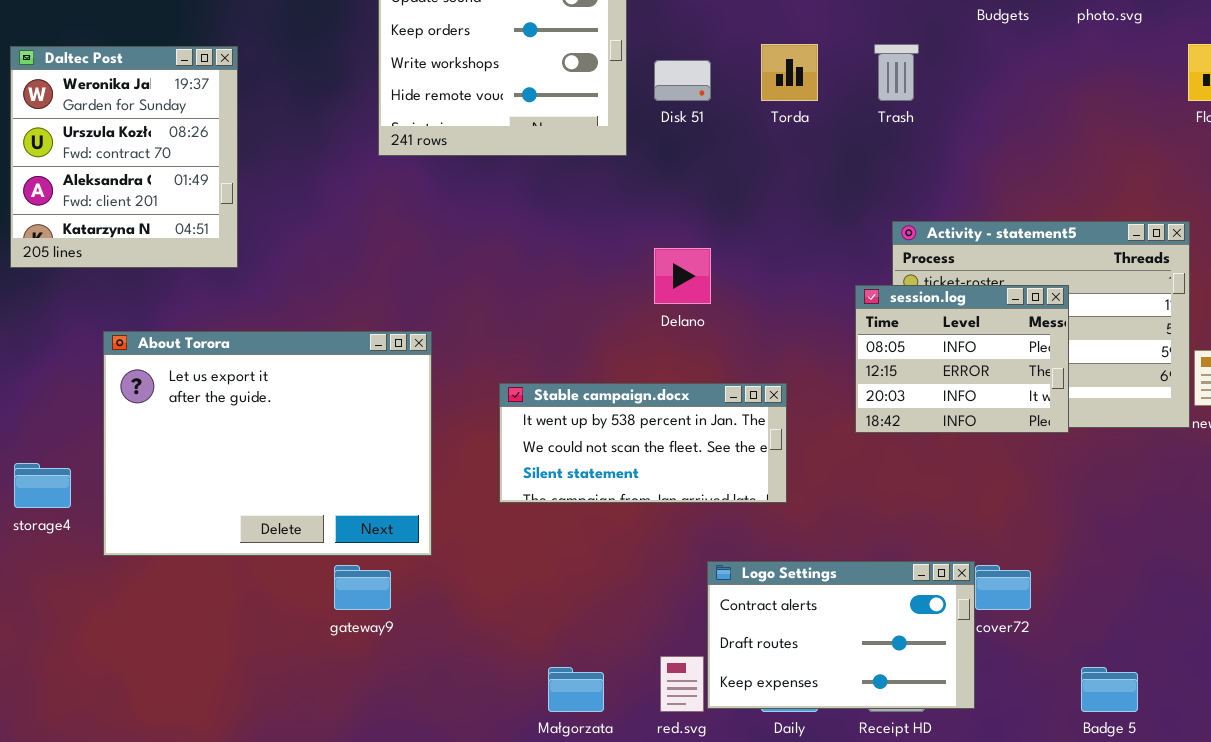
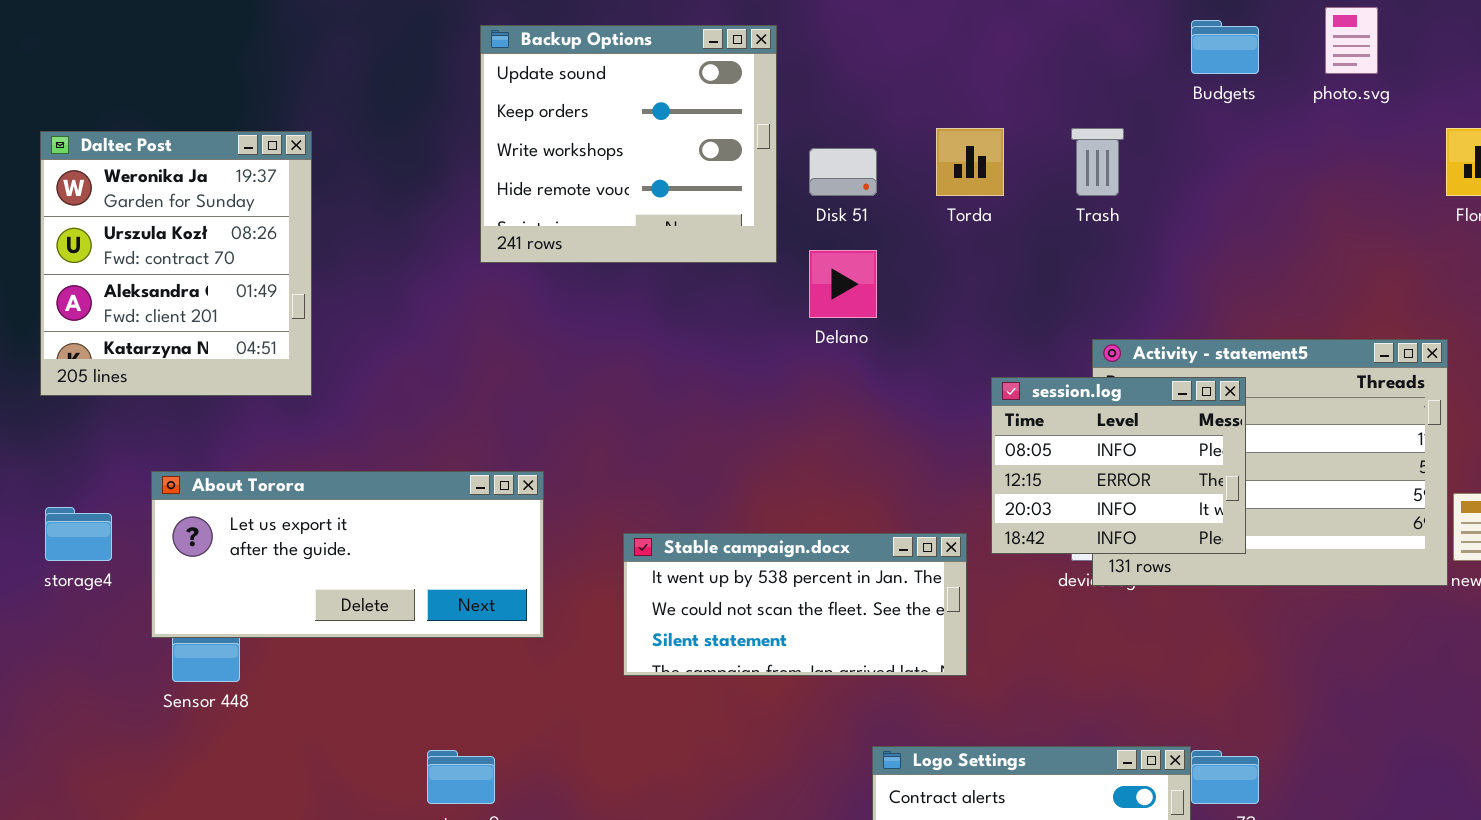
Delano: [654,248,711,304] -> [809,250,877,318], moved
session.log: [855,285,1069,433] -> [991,377,1246,554], moved
About Torora: [103,331,432,556] -> [151,471,544,638], resized
storage4: [14,463,71,508] -> [45,507,112,561], moved

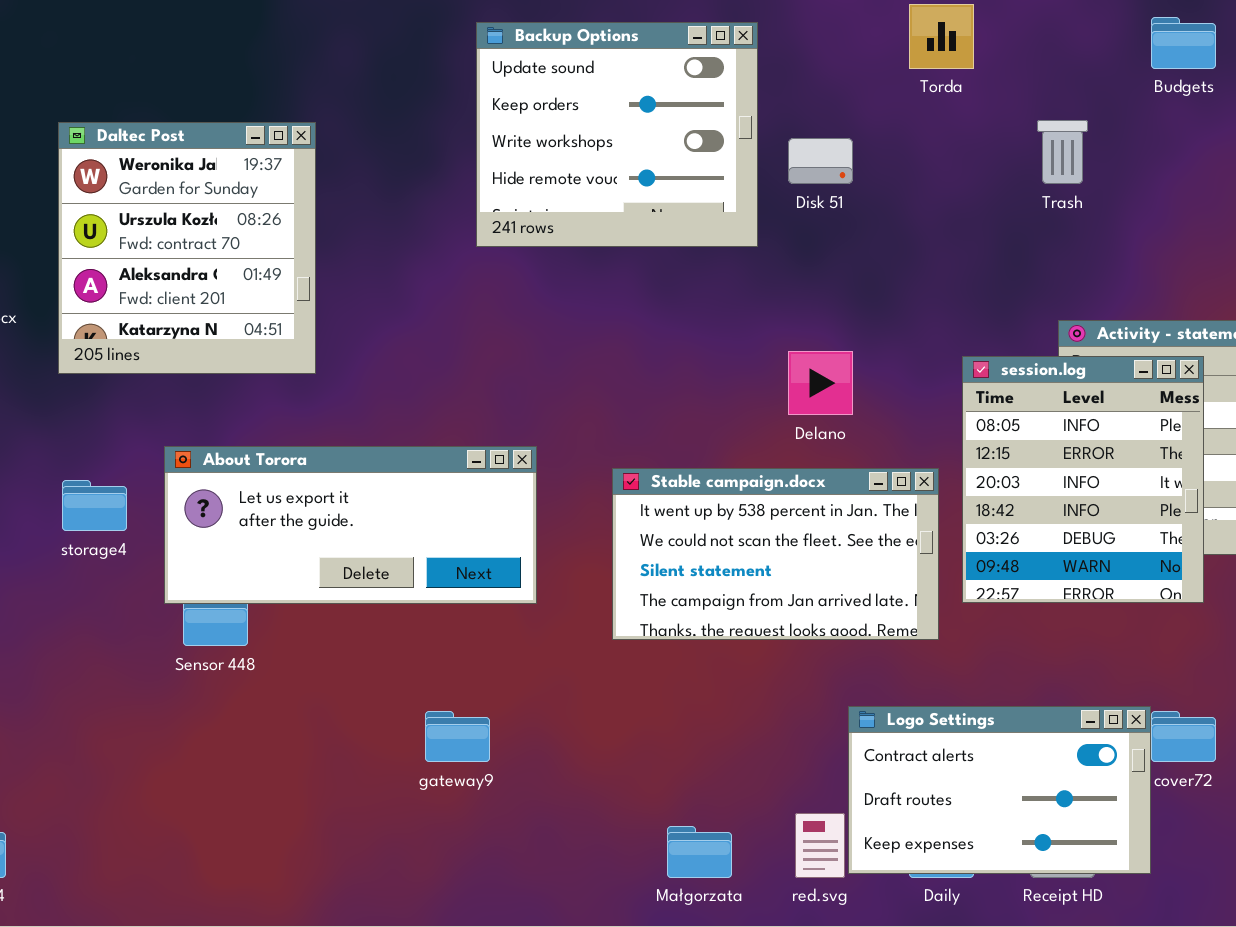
Torda: [936,128,1004,196] -> [909,4,974,69], moved
Delano: [809,250,877,318] -> [788,351,853,415], moved
session.log: [991,377,1246,554] -> [962,356,1204,603], resized
Stable campaign.docx: [623,533,967,676] -> [612,468,939,640], resized

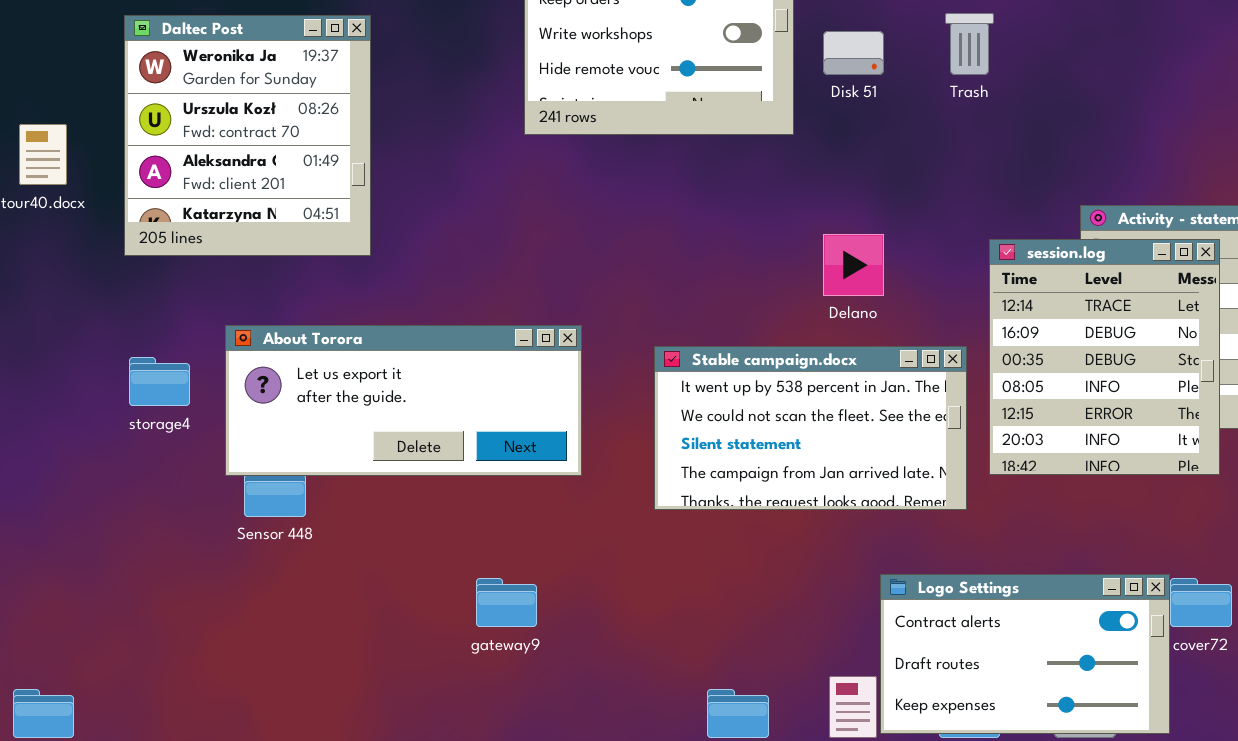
Trash: [1037,120,1088,184] -> [945,13,994,75], moved
session.log: [962,356,1204,603] -> [989,239,1220,475], scrolled up 3 rows

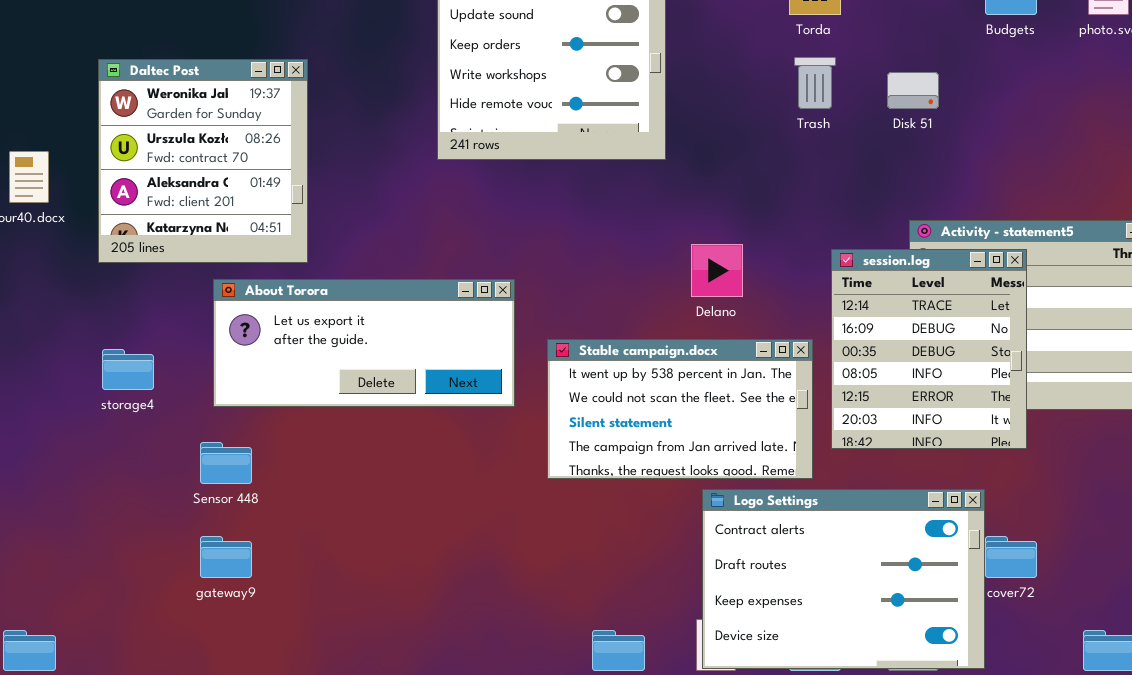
Disk 51: [823,31,884,75] -> [887,72,939,109], moved
About Torora: [225,325,582,476] -> [213,279,515,407], moved
Logo Settings: [880,574,1170,734] -> [702,489,985,669], resized
gateway9: [476,578,537,627] -> [200,536,252,578], moved

